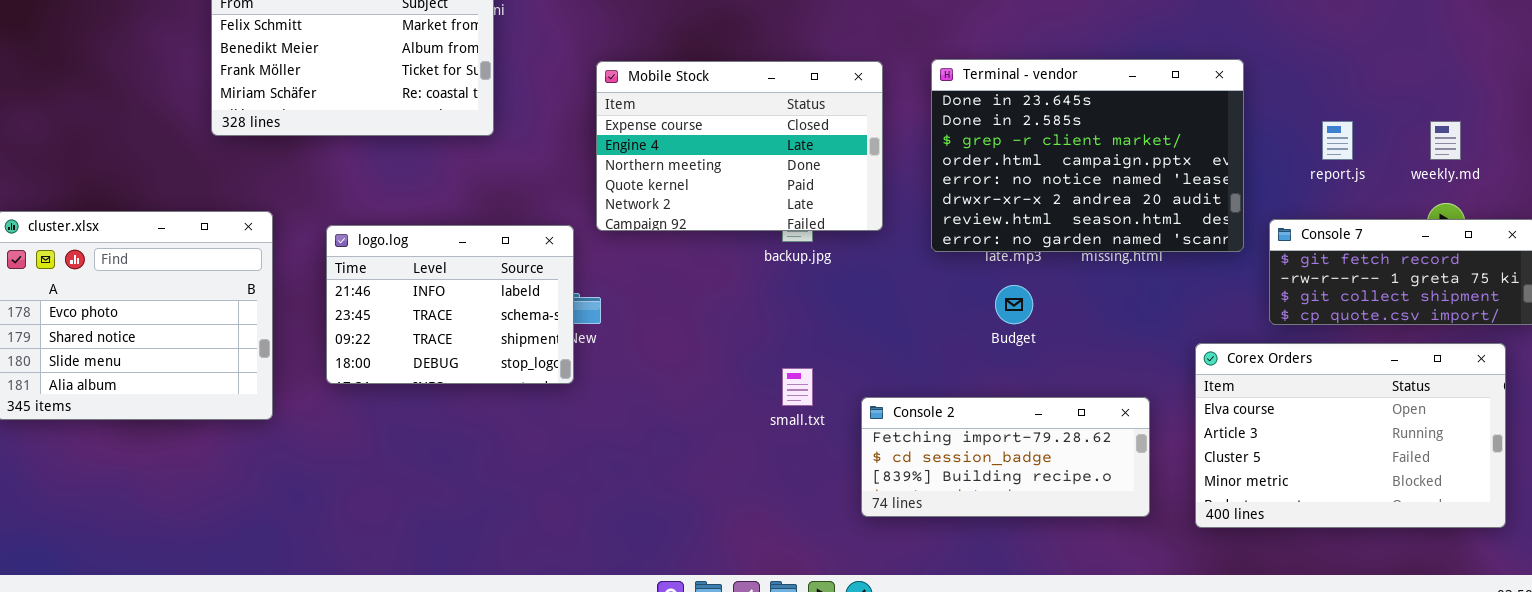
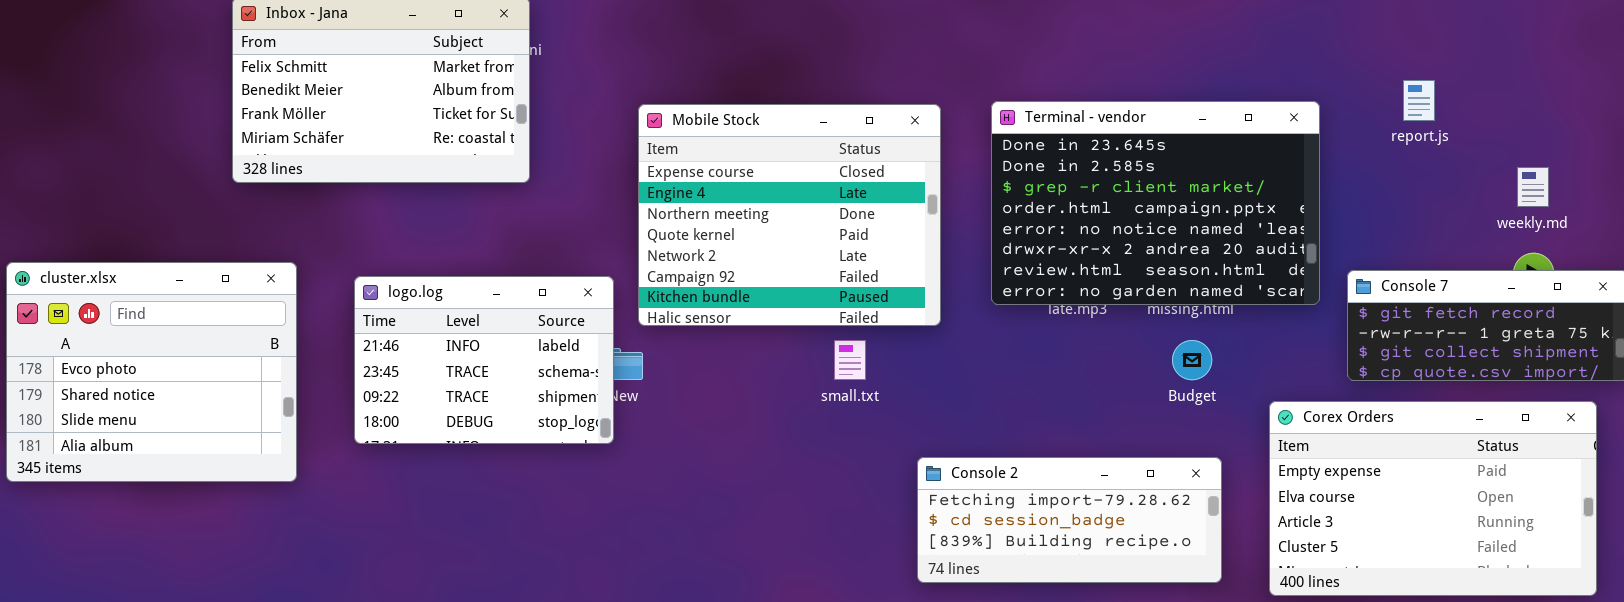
Mobile Stock: [596,61,883,231] -> [638,104,941,326], resized
report.js: [1322,121,1353,160] -> [1403,80,1435,121], moved
Budget: [995,285,1033,324] -> [1172,340,1212,380], moved
Corex Orders: [1195,343,1506,528] -> [1269,401,1597,596], scrolled up 1 row
small.txt: [782,368,813,406] -> [834,340,866,380], moved

